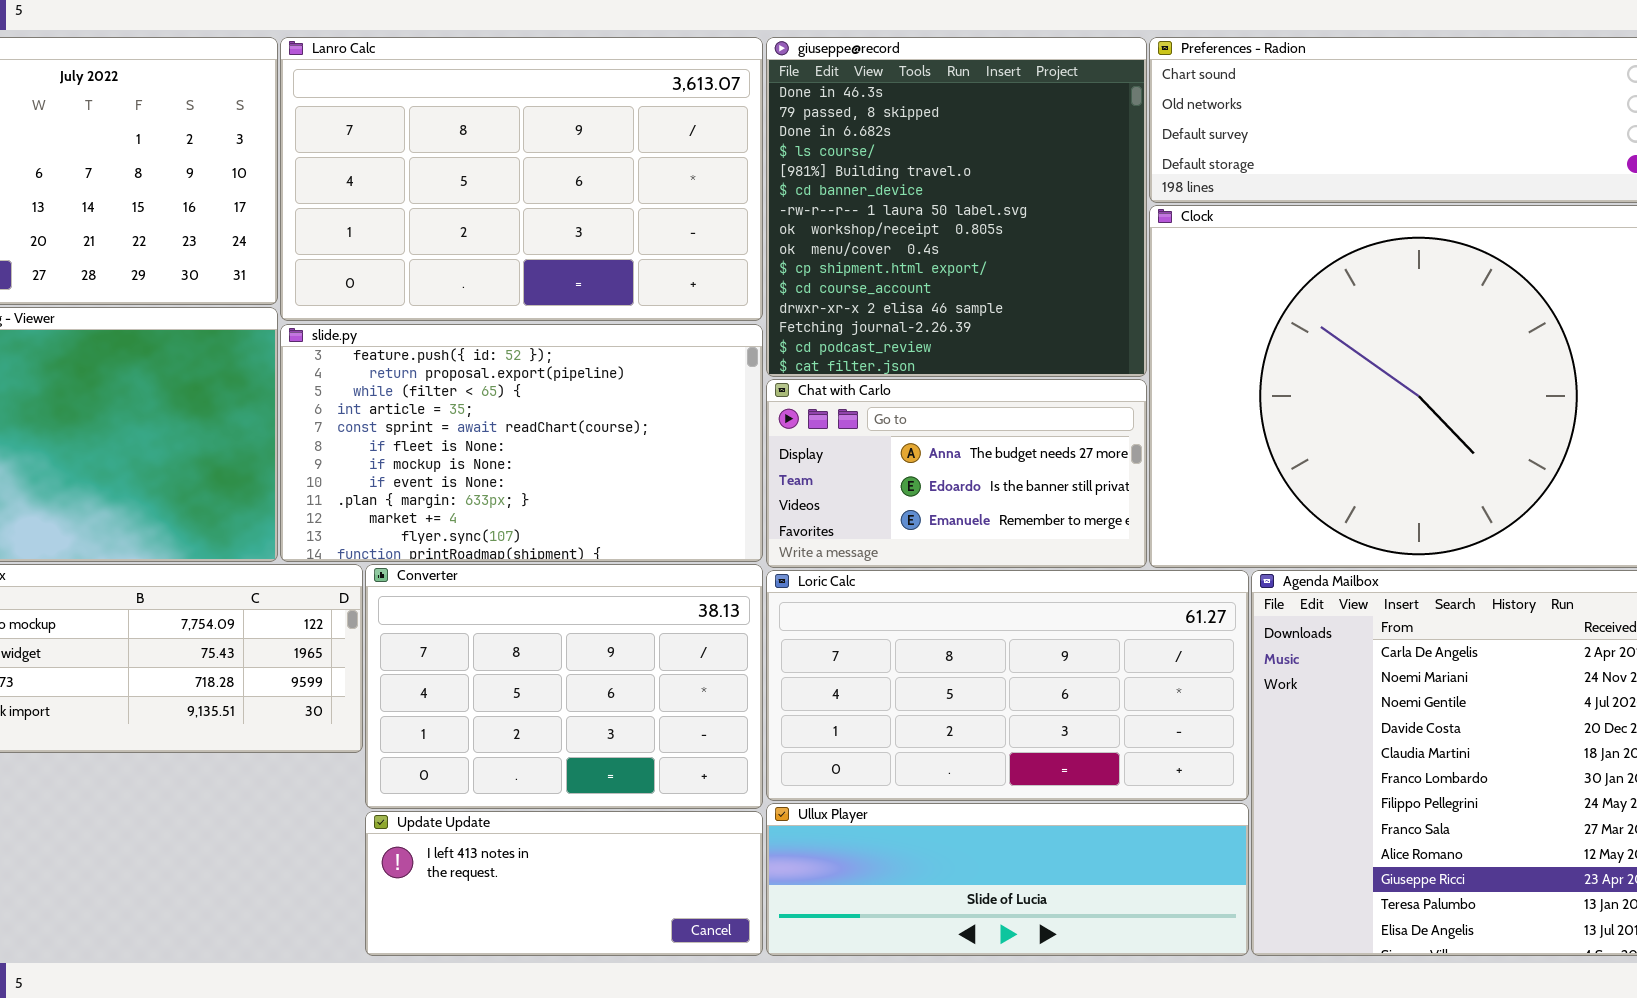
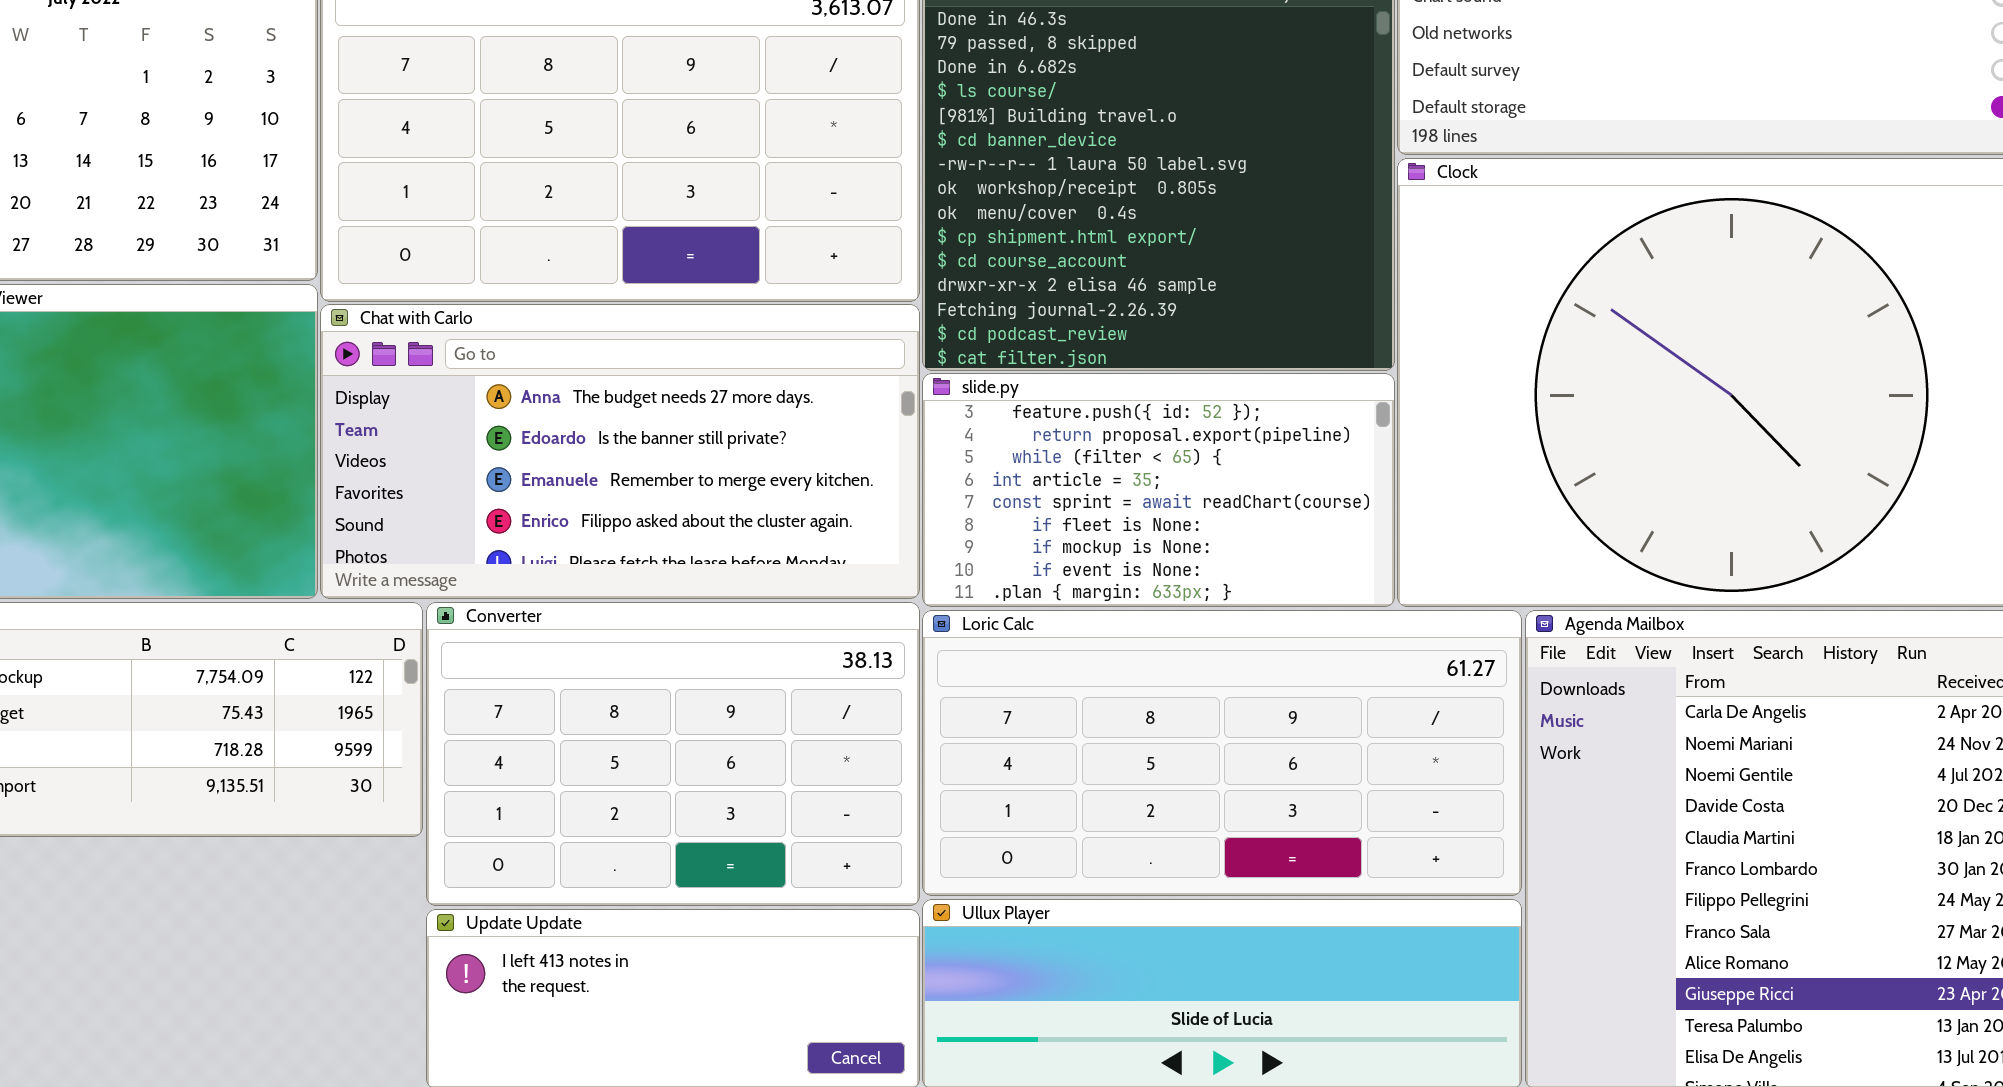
slide.py: [280,324,763,562] -> [922,373,1395,607], moved, resized
Chat with Carlo: [766,379,1147,568] -> [320,304,920,599], moved, resized

